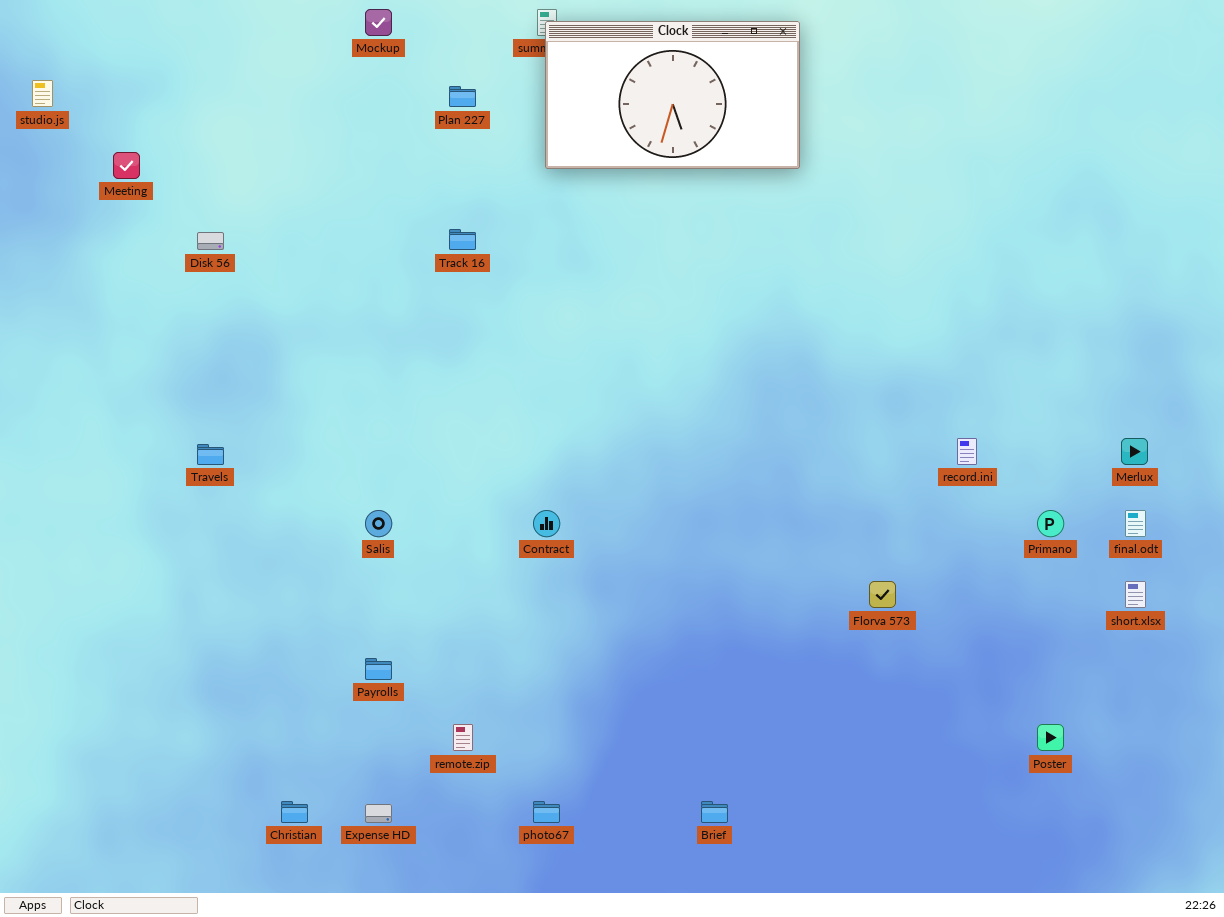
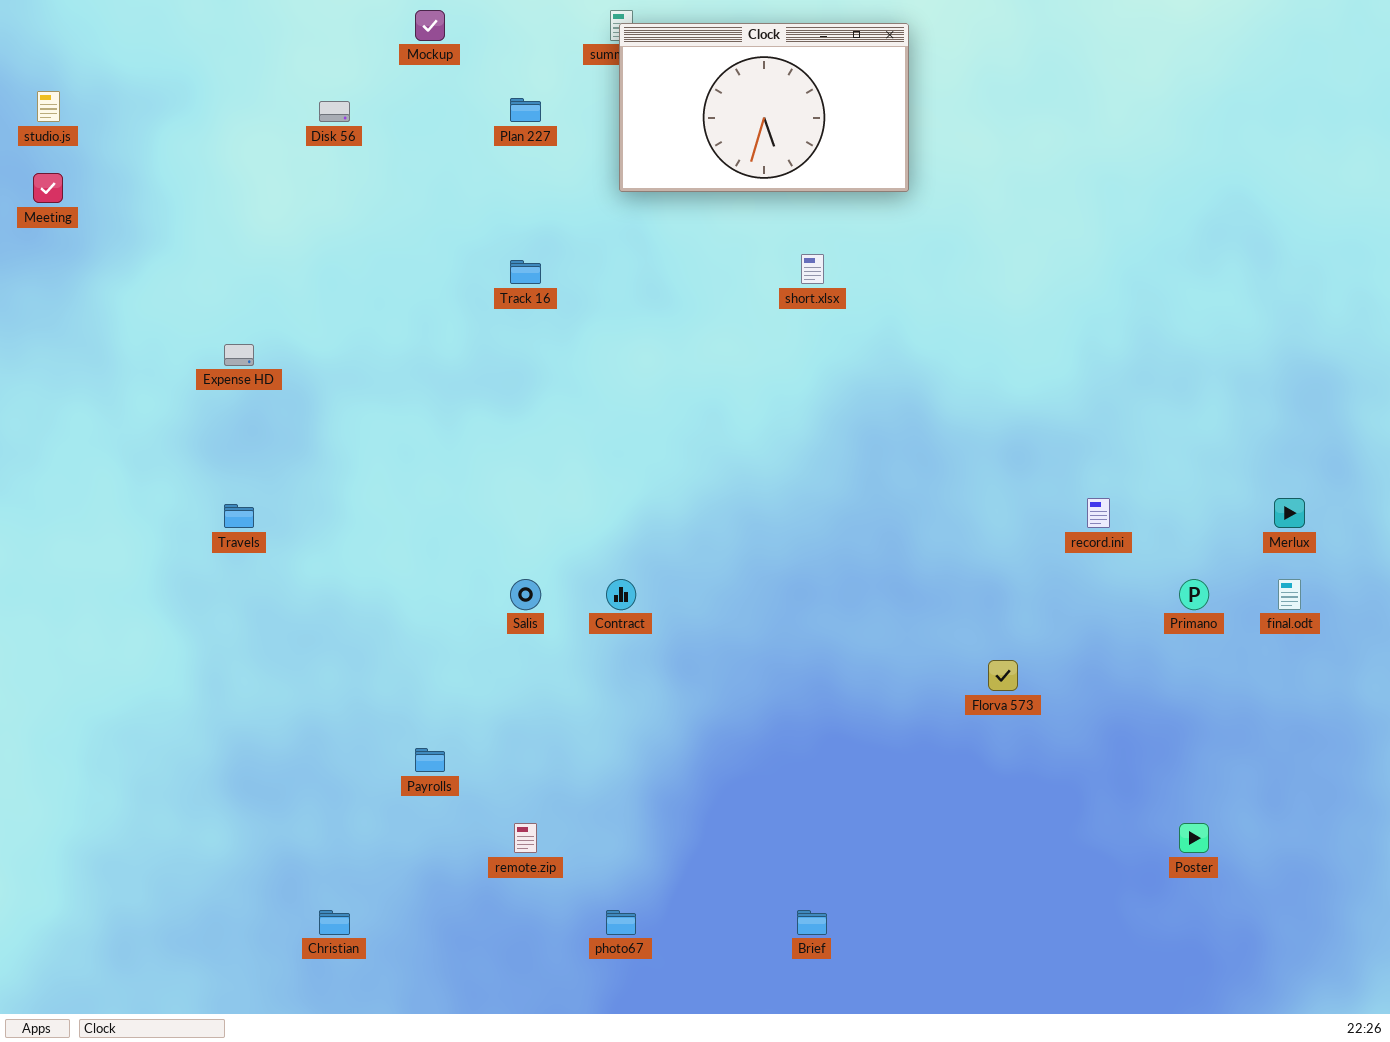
Meeting: [113,152,140,179] -> [33,173,63,203], moved
Disk 56: [197,232,224,250] -> [319,101,350,122], moved
Salis: [365,510,392,537] -> [510,579,541,610], moved
short.xlsx: [1125,581,1146,608] -> [801,254,824,284], moved
Expense HD: [365,804,392,823] -> [224,344,254,366], moved

